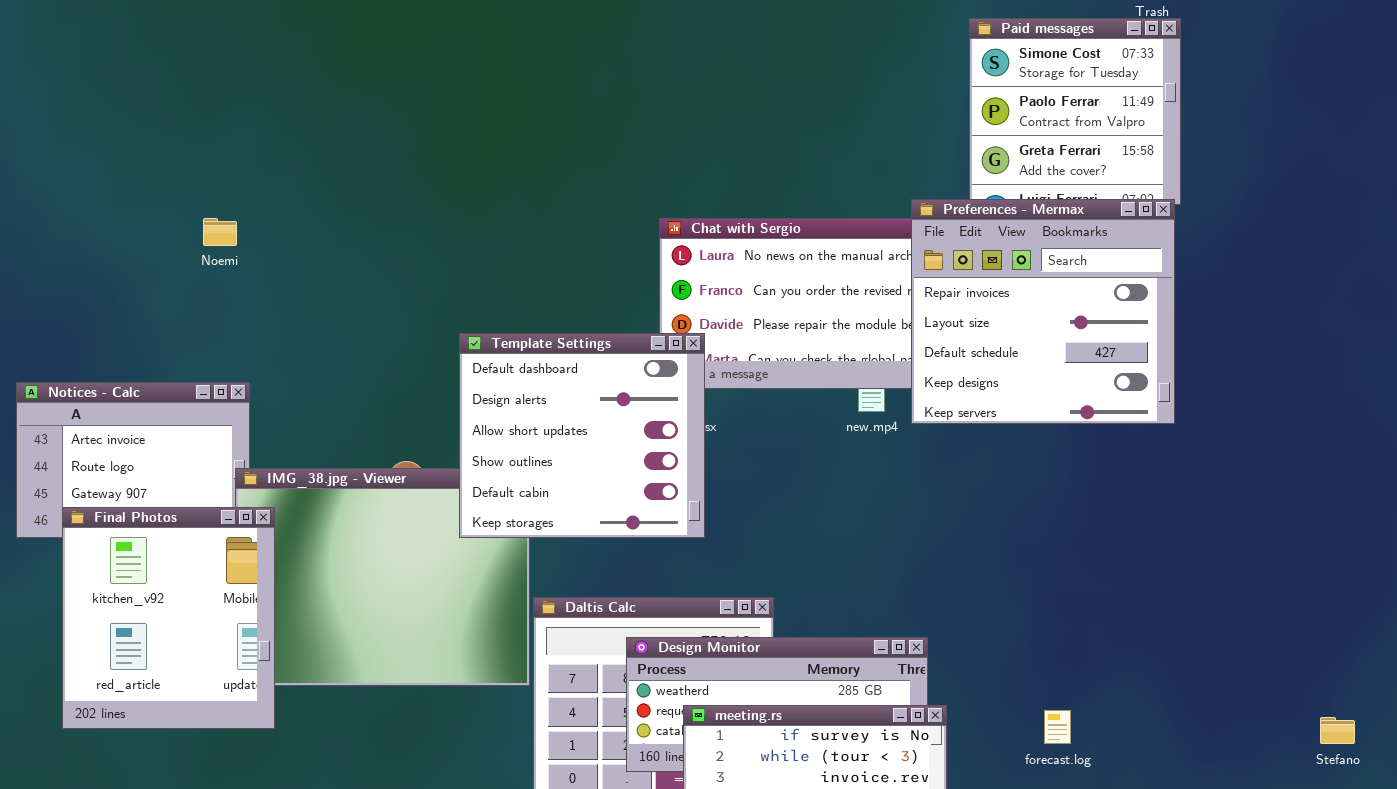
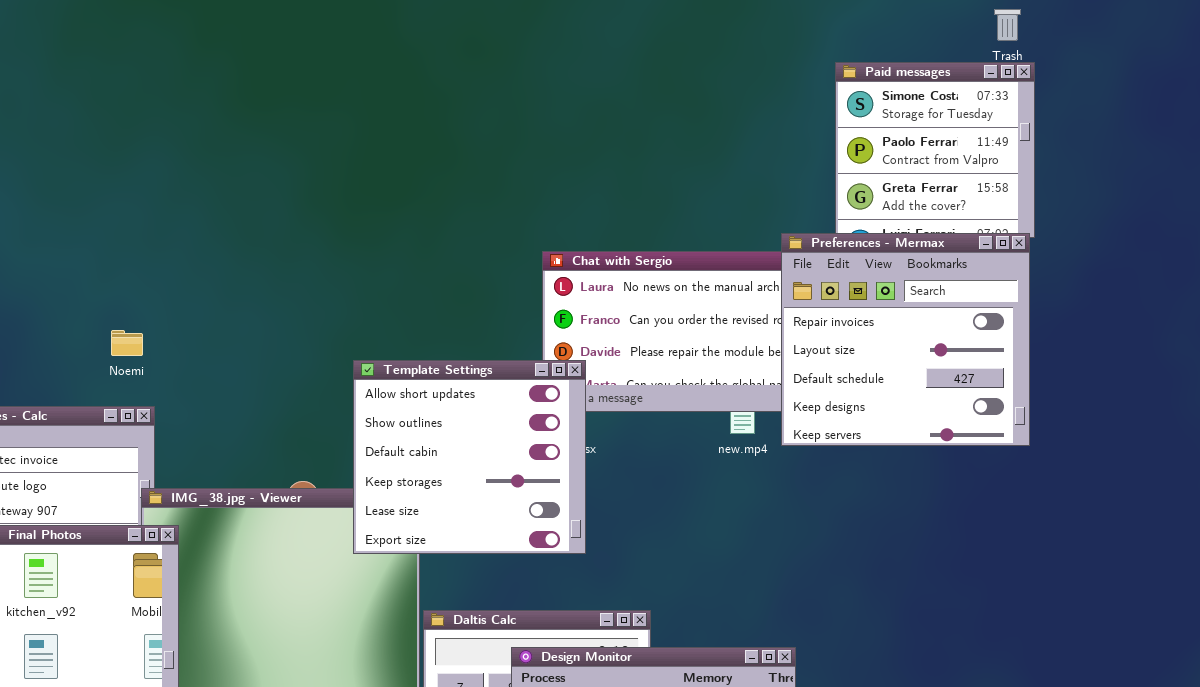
Noemi: [203,218,237,246] -> [111,330,143,356], moved
Template Settings: [459,333,705,538] -> [353,360,586,554], scrolled down 2 rows

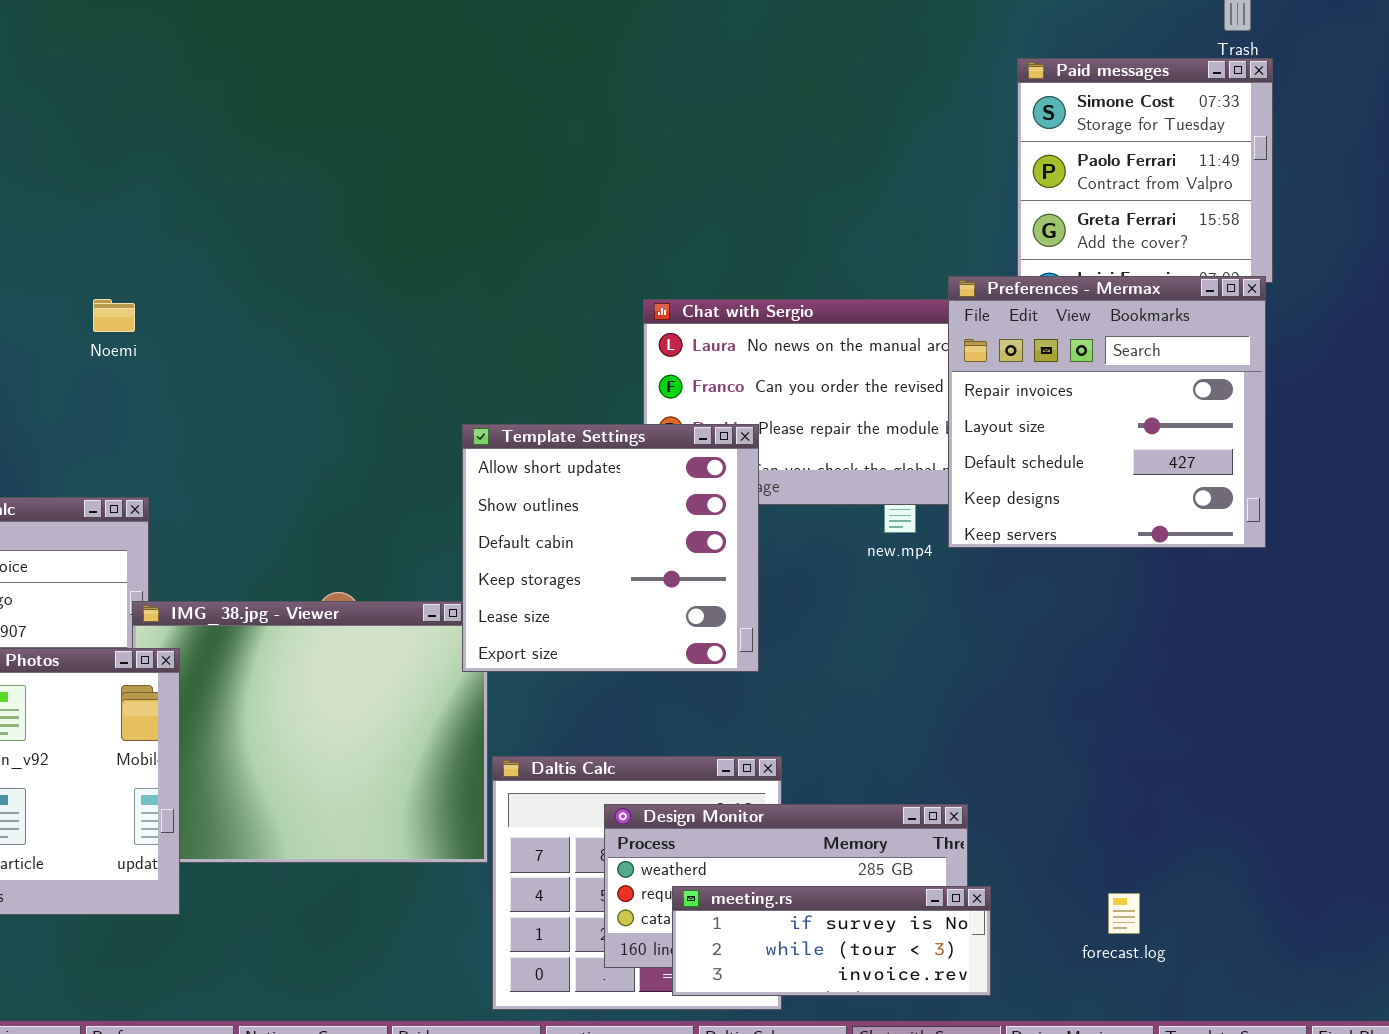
Noemi: [111,330,143,356] -> [93,299,135,332], moved
Template Settings: [353,360,586,554] -> [462,424,759,672], moved

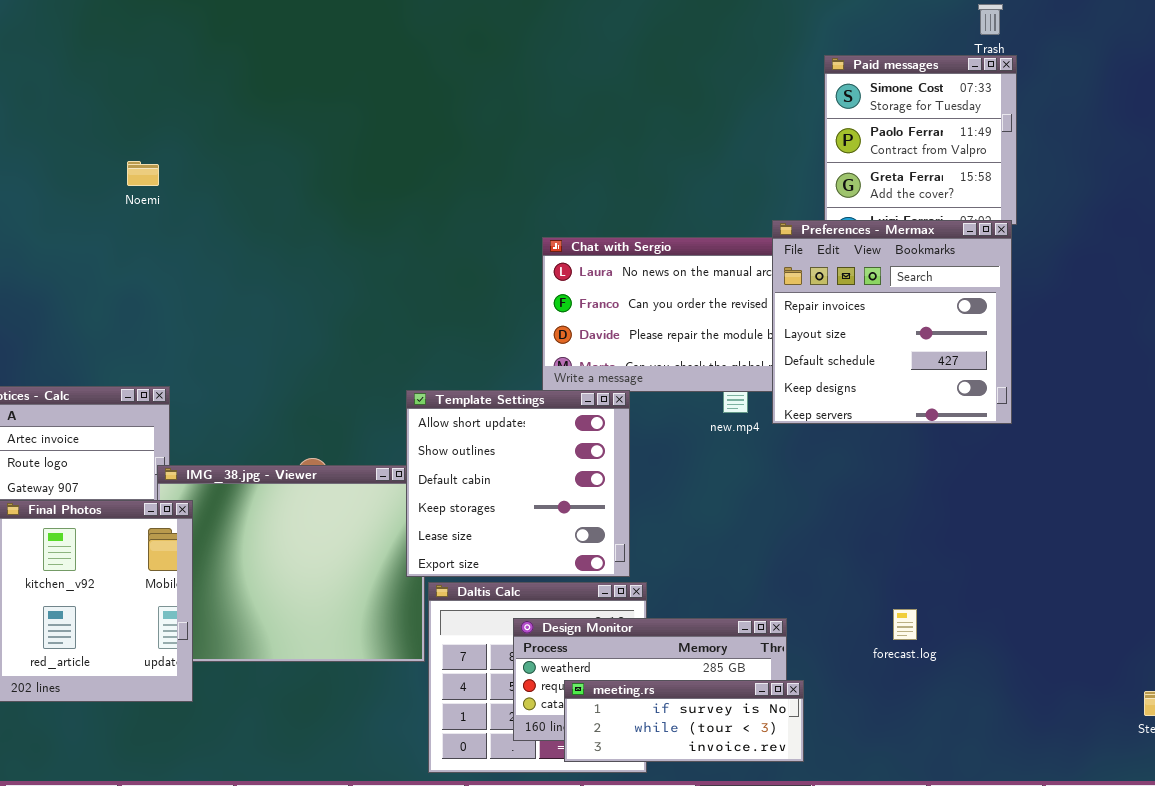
Noemi: [93,299,135,332] -> [127,161,159,186], moved
Template Settings: [462,424,759,672] -> [406,390,630,577], moved
forecast.log: [1108,893,1140,934] -> [893,609,917,640], moved

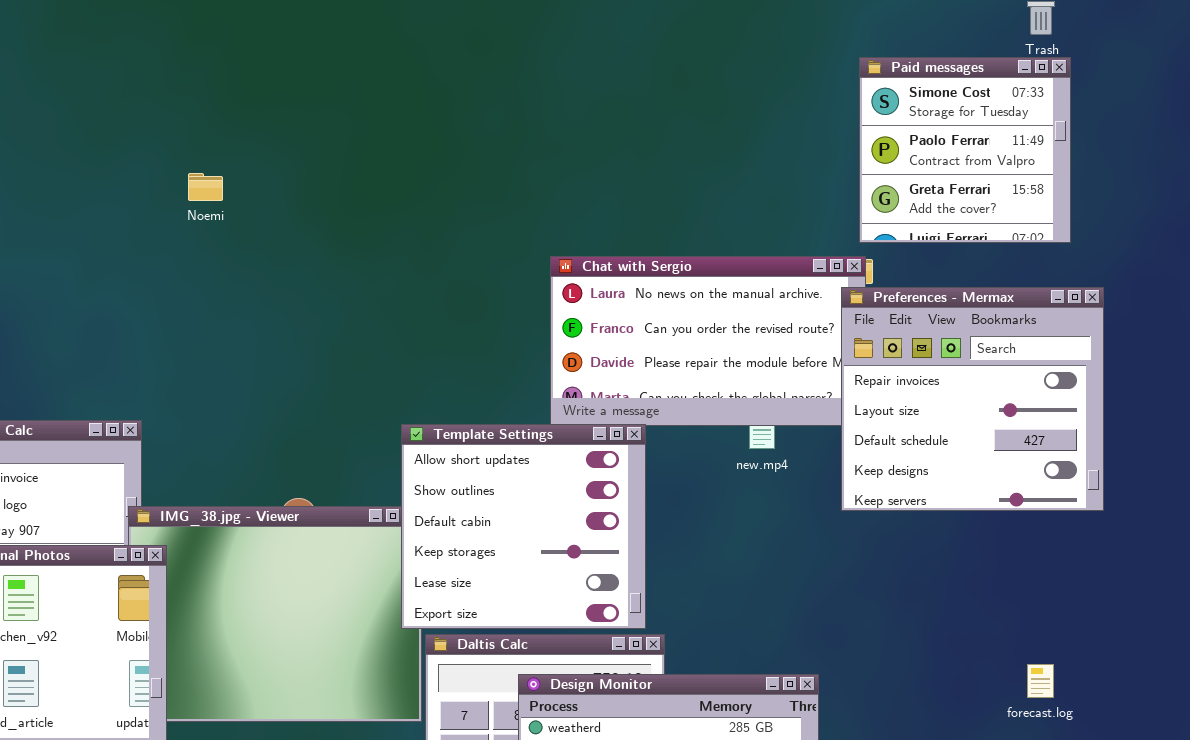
Noemi: [127,161,159,186] -> [188,173,223,201], moved
Preferences - Mermax: [772,220,1012,424] -> [841,287,1104,511], moved
forecast.log: [893,609,917,640] -> [1027,664,1054,698], moved

